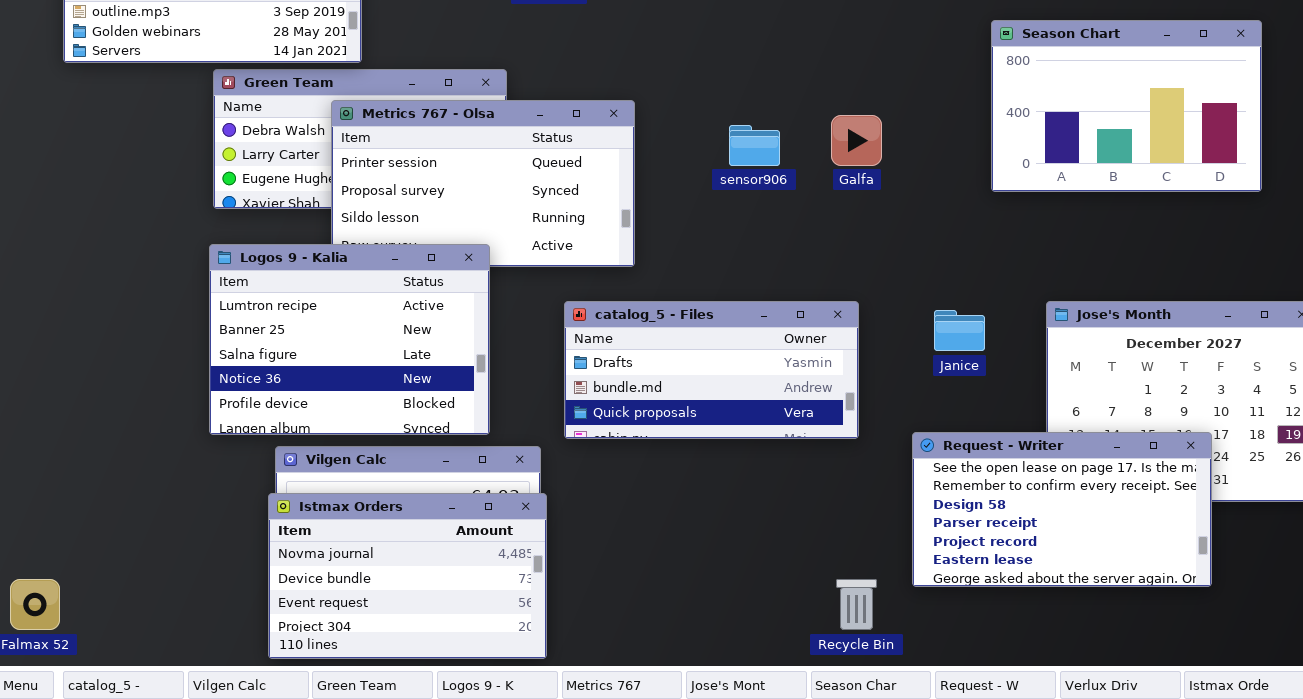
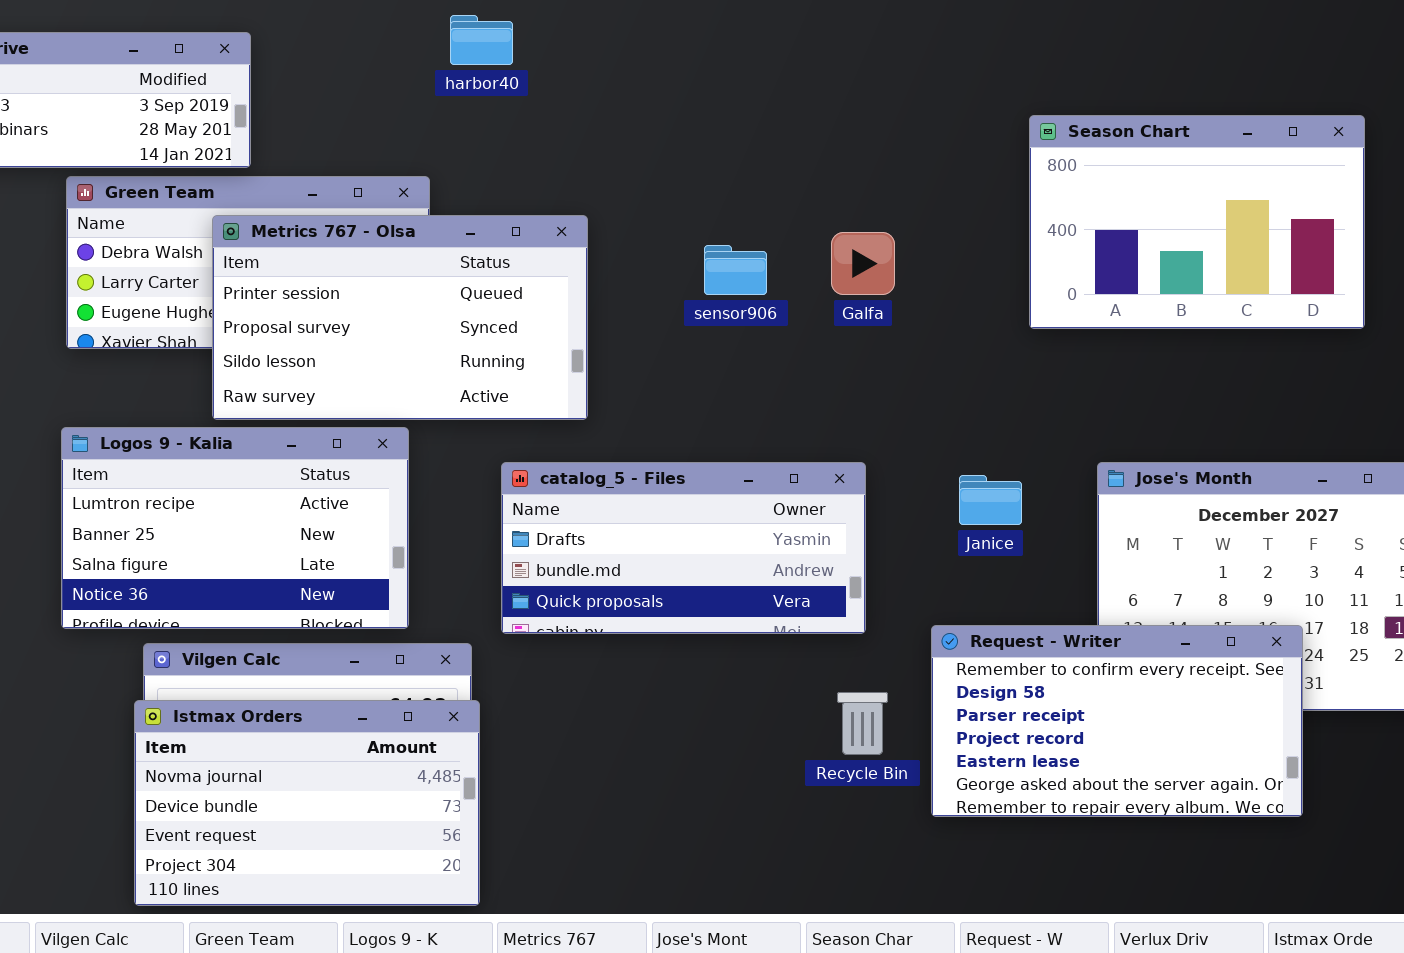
Logos 9 - Kalia: [209,244,490,435] -> [61,427,409,629], resized
Request - Writer: [912,432,1212,587] -> [931,625,1303,817], scrolled down 1 row
Recycle Bin: [836,579,877,630] -> [837,692,888,755], moved

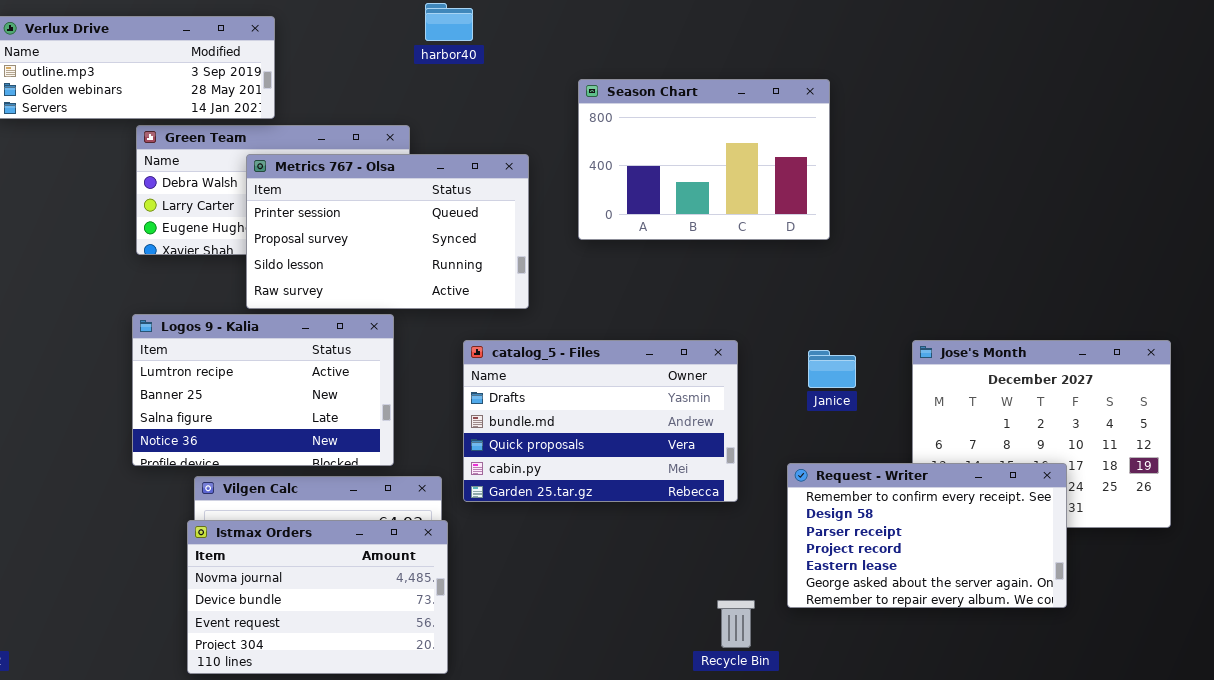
Season Chart: [1029,115,1365,329] -> [578,79,830,240], moved
catalog_5 - Files: [501,462,866,634] -> [463,340,738,502], resized
Recycle Bin: [837,692,888,755] -> [717,600,755,648], moved

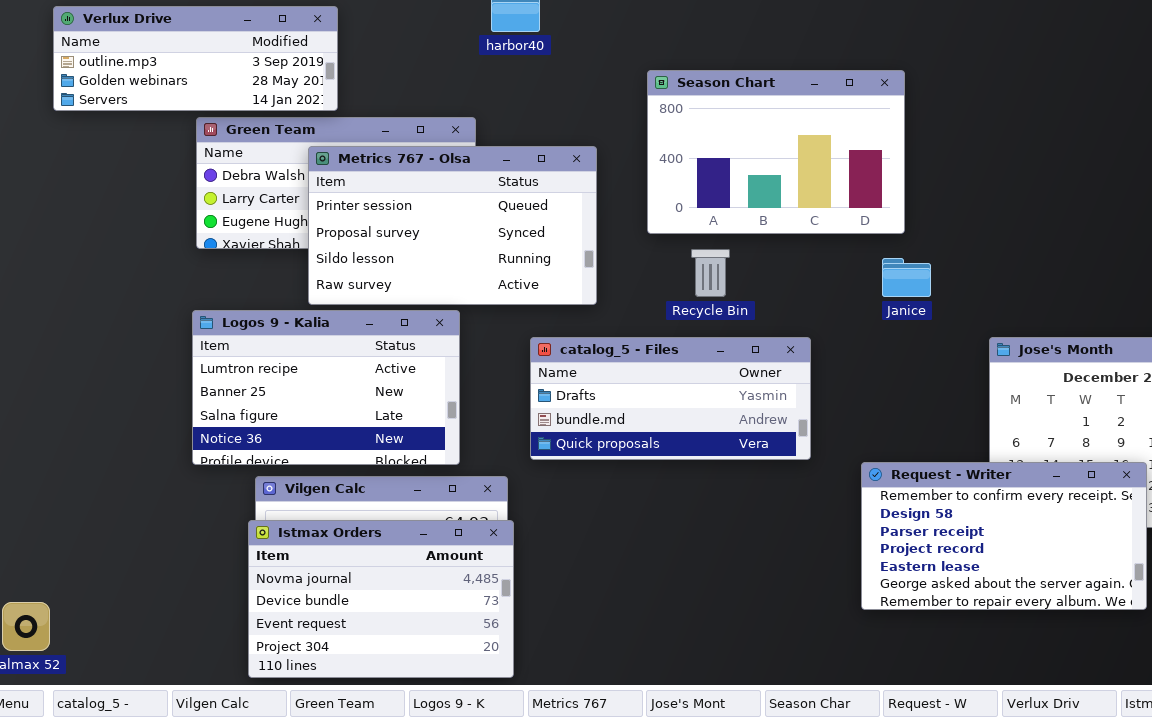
catalog_5 - Files: [463,340,738,502] -> [530,337,811,460], resized
Janice: [808,350,856,388] -> [882,258,931,297], moved
Recycle Bin: [717,600,755,648] -> [691,249,730,297], moved

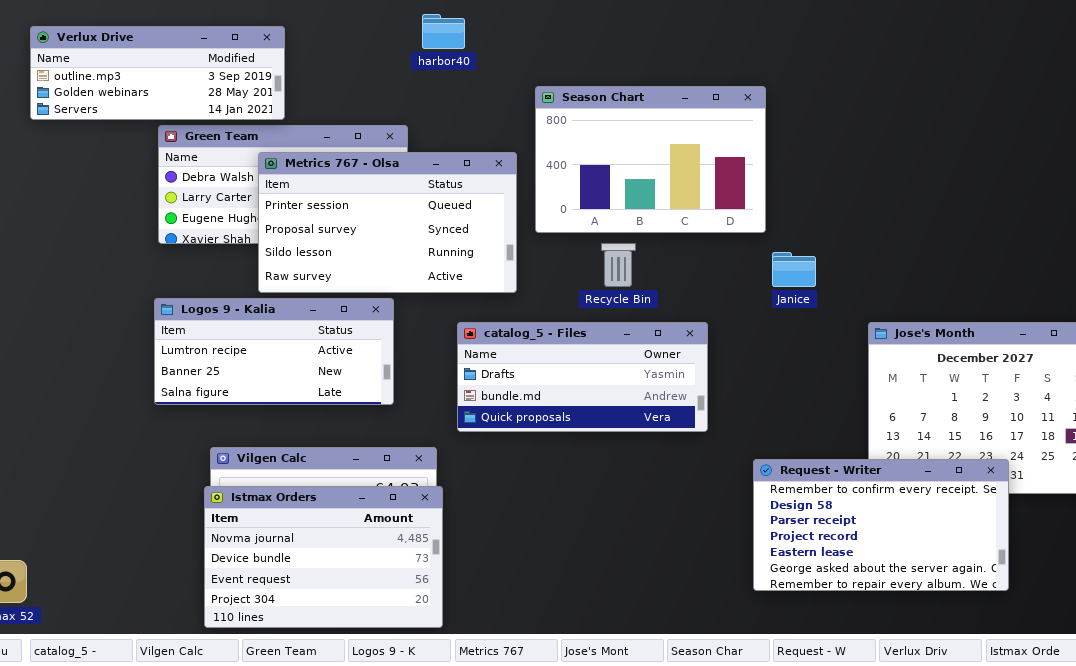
Season Chart: [647,70,905,234] -> [535,86,766,233], moved
Logos 9 - Kalia: [192,310,460,465] -> [154,298,394,405], resized
Request - Writer: [861,462,1147,610] -> [753,459,1009,591], moved

